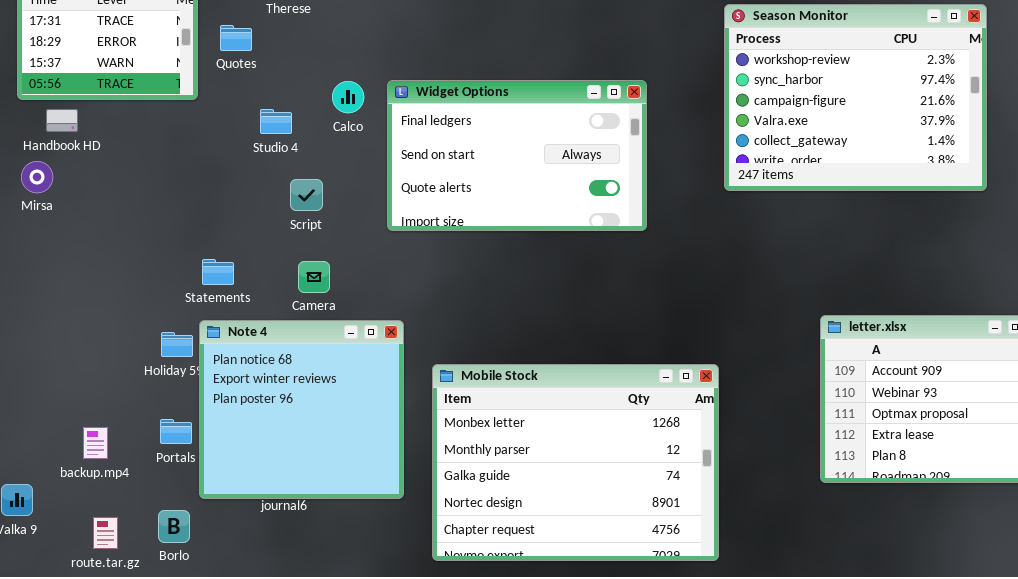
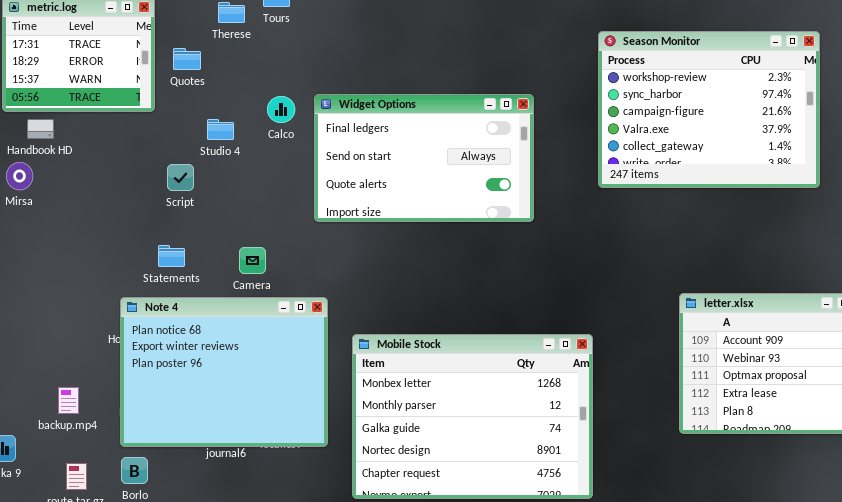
Script: [290,179,323,211] -> [167,164,194,191], moved
Note 4: [199,320,404,499] -> [120,297,328,447], resized

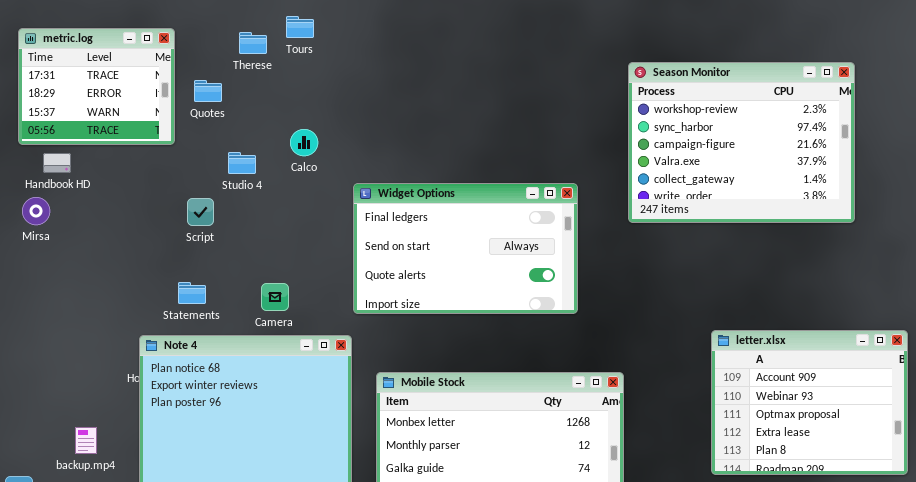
Widget Options: [314,94,534,222] -> [353,183,578,314], moved

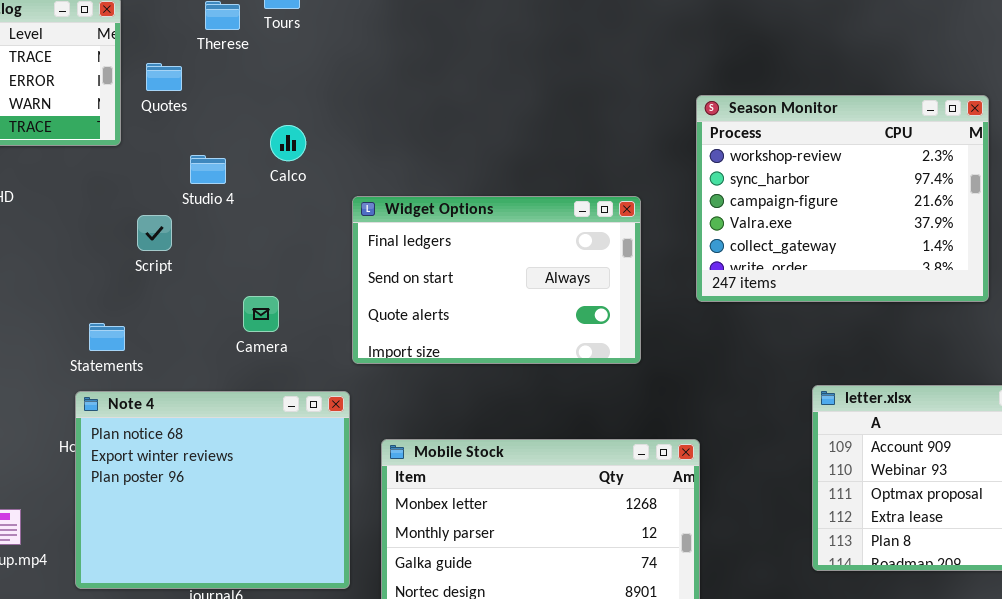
Season Monitor: [628,62,855,223] -> [696,95,989,302], moved
Statements: [178,282,206,304] -> [89,323,125,351], moved
Camera: [261,283,289,311] -> [243,296,279,332], moved

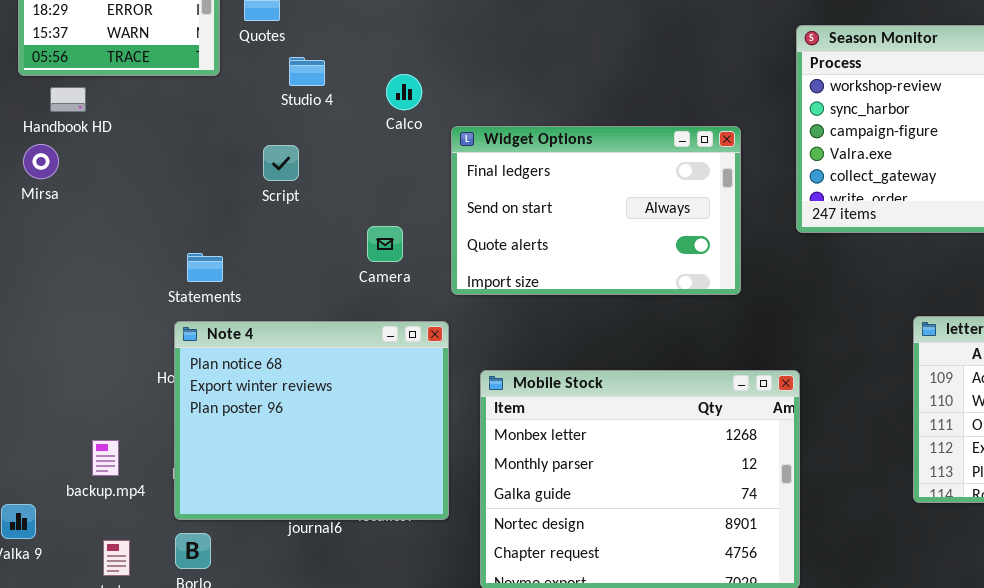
Calco: [270,125,306,161] -> [386,74,422,110], moved
Studio 4: [190,155,226,184] -> [289,57,325,86], moved
Script: [137,215,172,251] -> [263,145,299,181], moved
Camera: [243,296,279,332] -> [367,226,403,262], moved

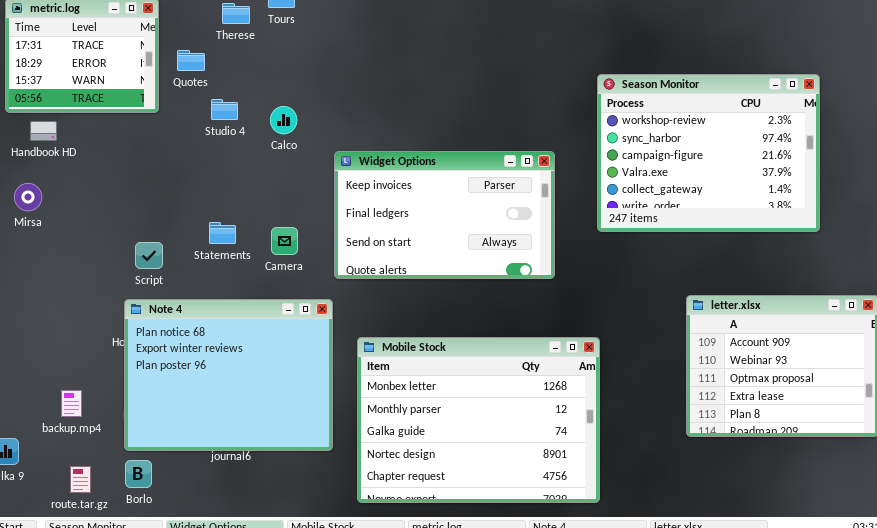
Calco: [386,74,422,110] -> [270,106,297,134], moved
Widget Options: [451,126,741,295] -> [334,151,555,279], scrolled up 1 row
Mirsa: [23,144,59,179] -> [14,183,42,211], moved
Script: [263,145,299,181] -> [135,242,163,269], moved
Statements: [187,253,223,282] -> [209,222,236,244], moved

